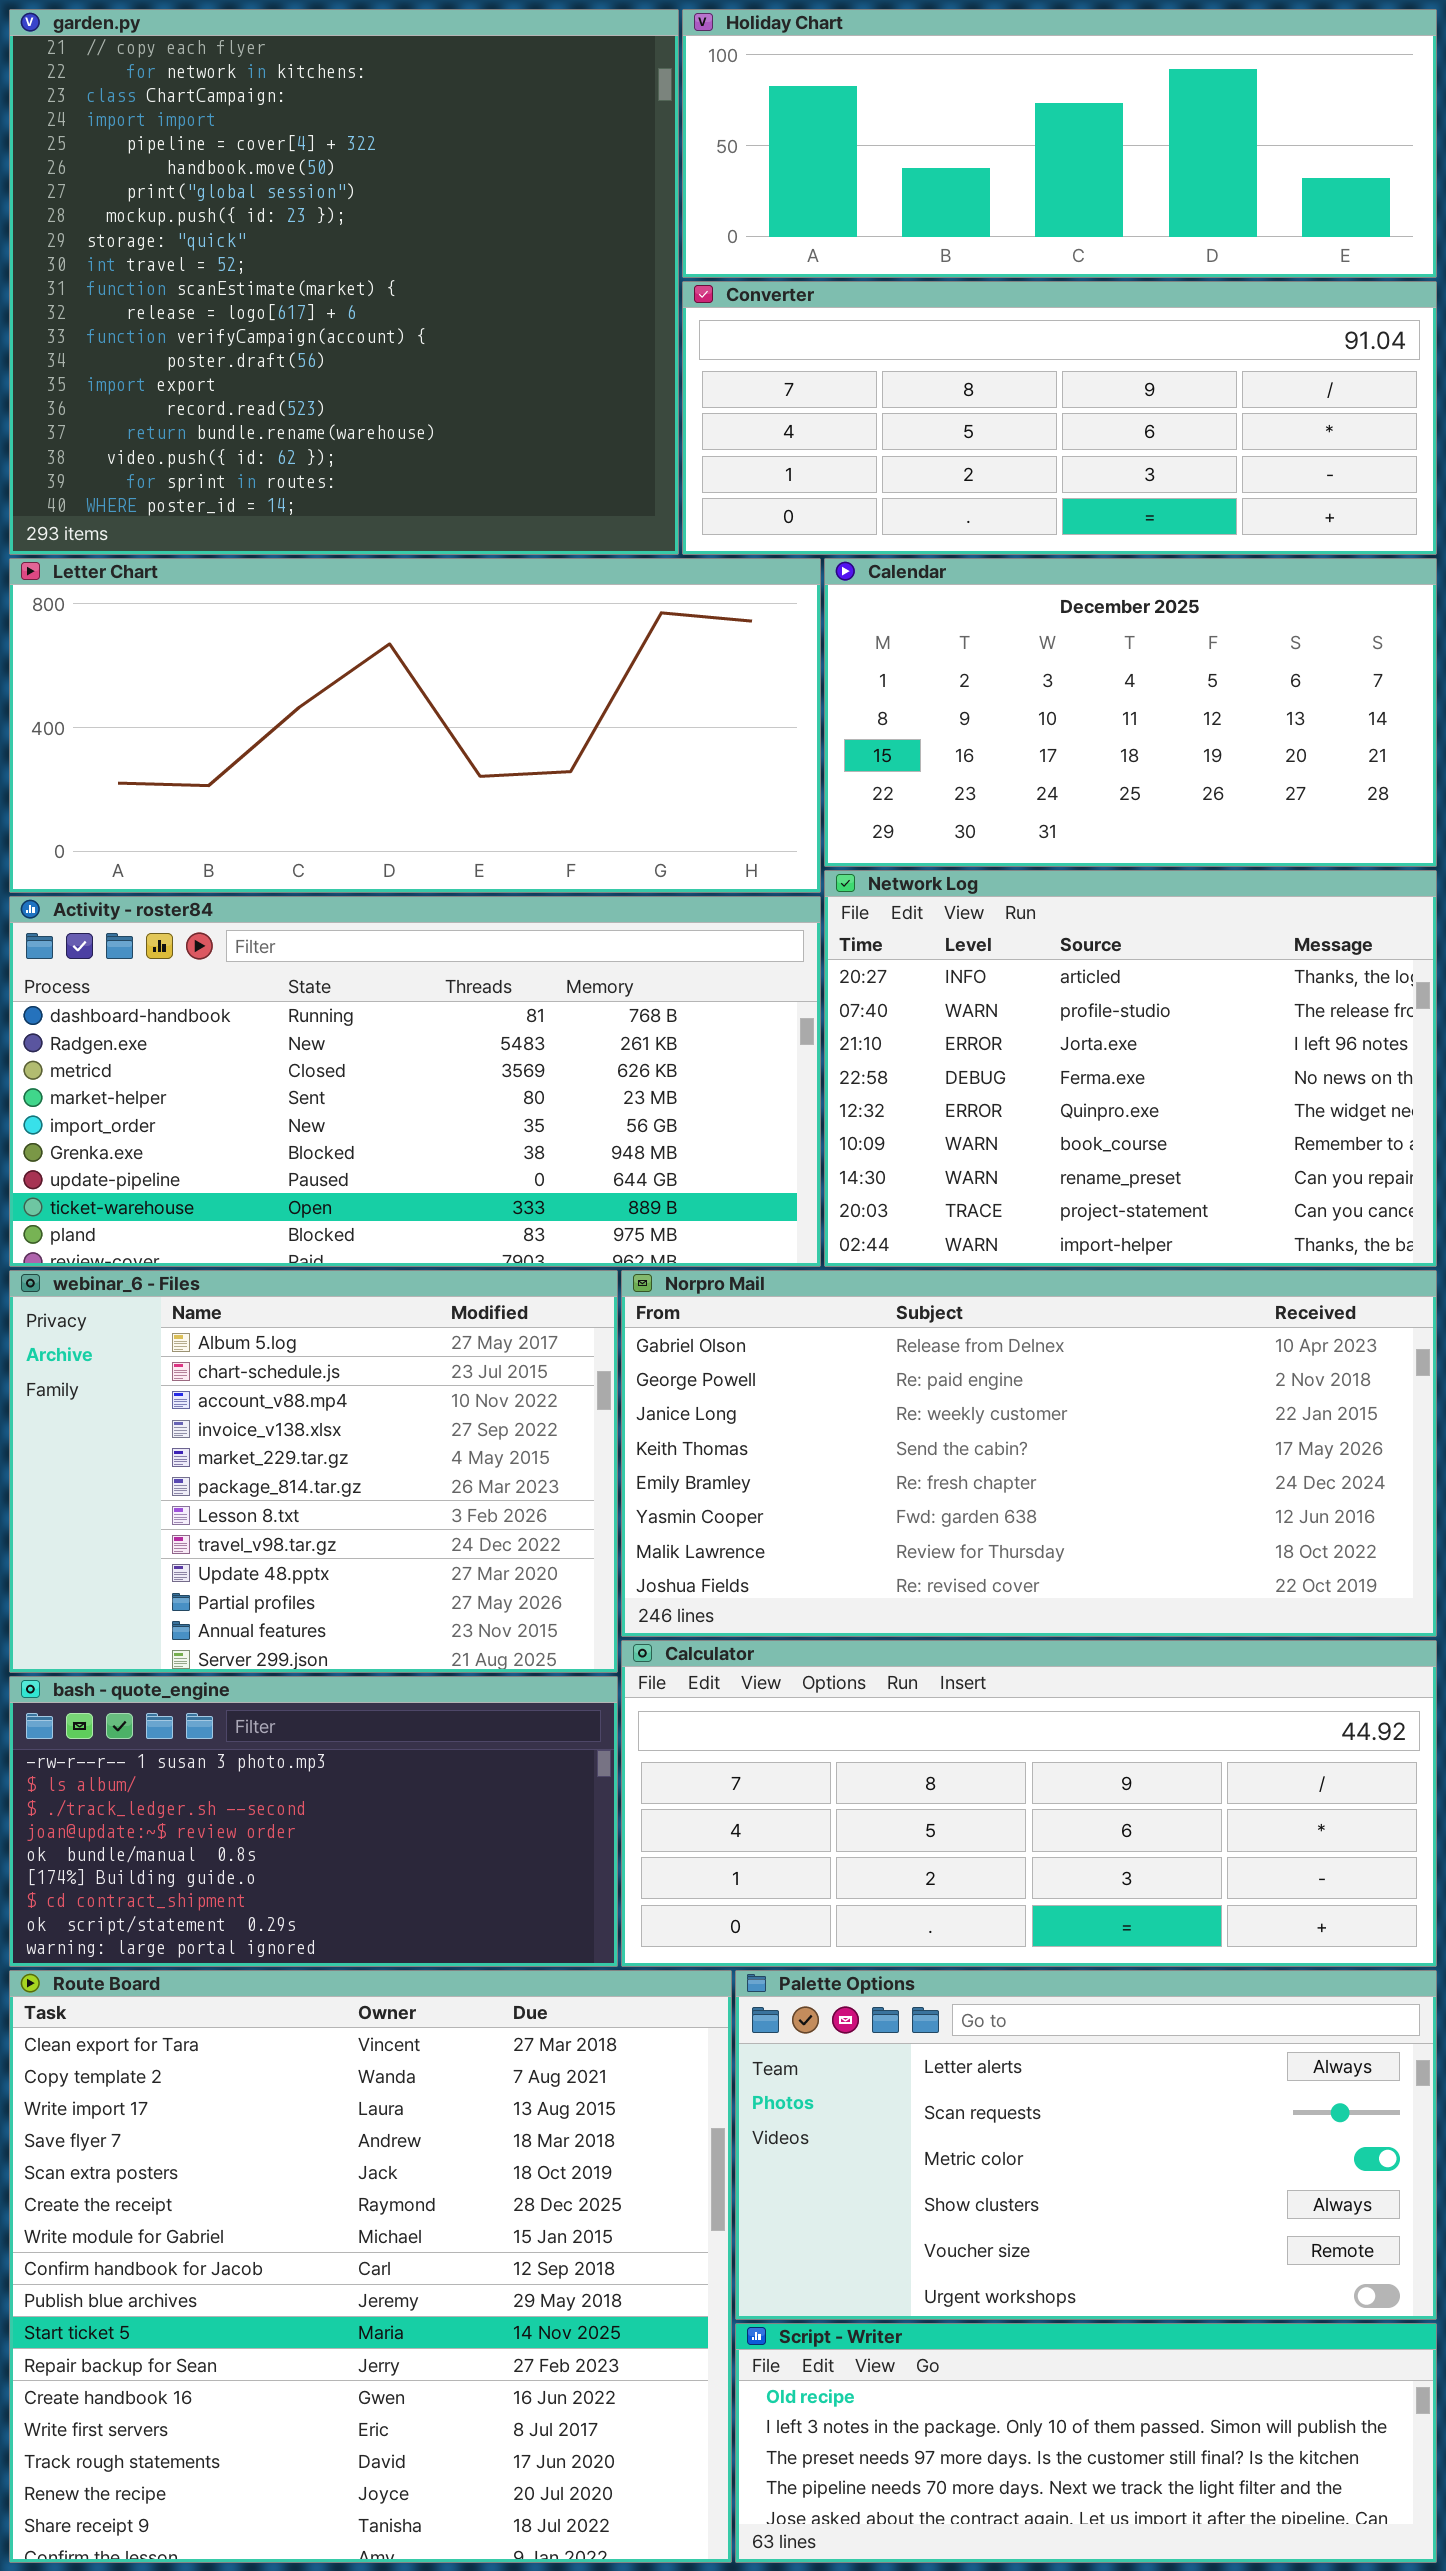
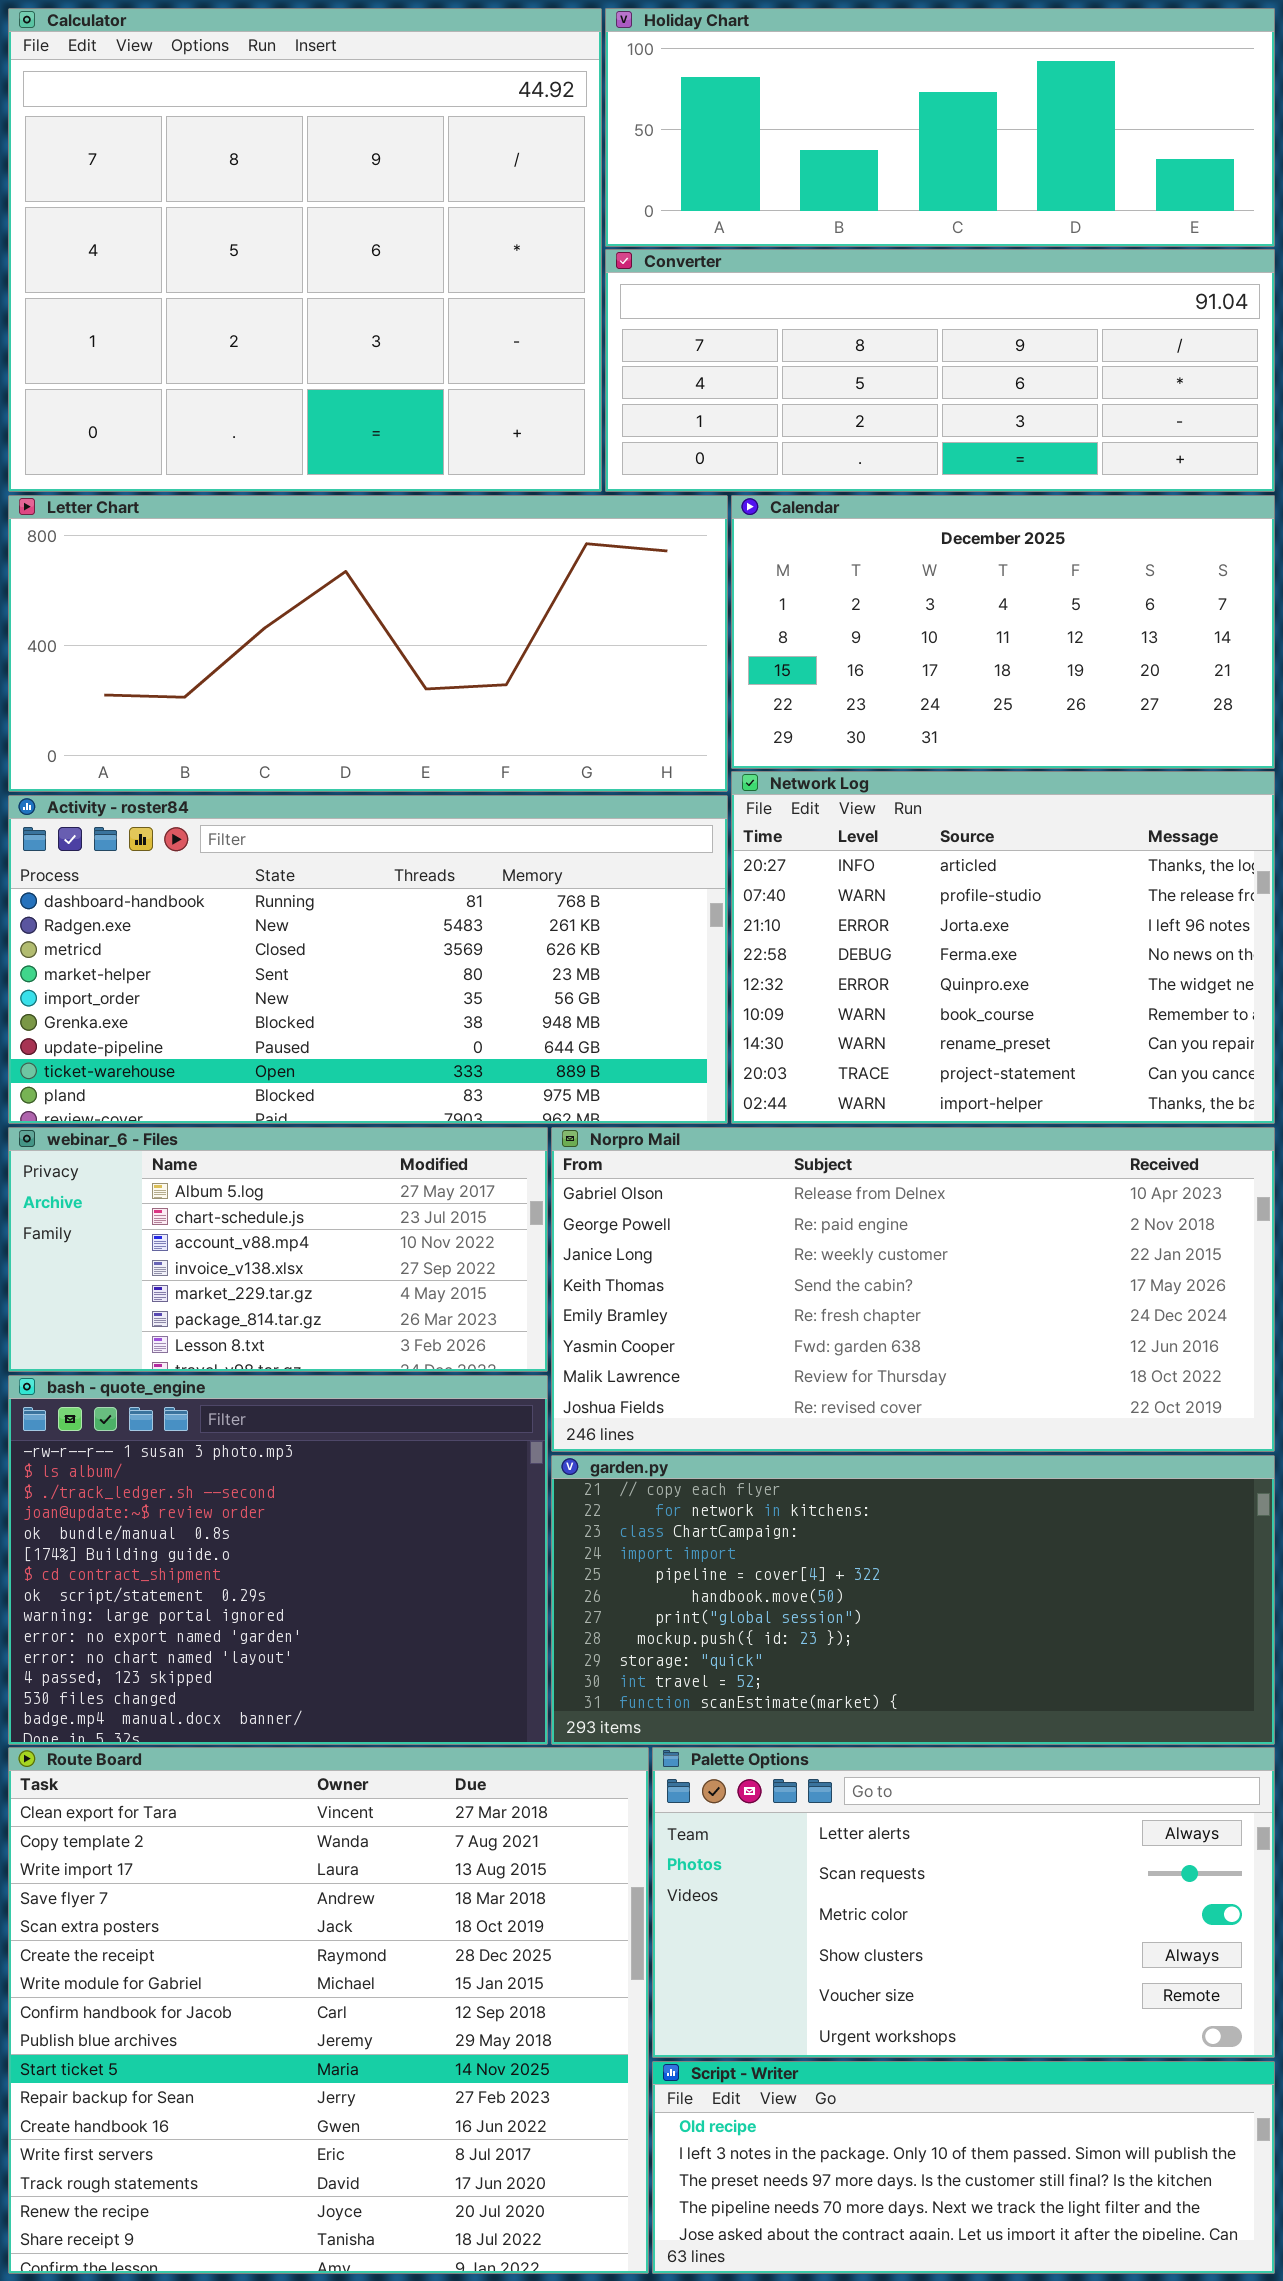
garden.py: [9,9,679,555] -> [551,1455,1275,1745], moved, resized
webinar_6 - Files: [9,1270,618,1673] -> [8,1127,548,1372], resized
Calculator: [621,1640,1437,1967] -> [8,8,602,492], moved, resized
bash - quote_engine: [9,1676,618,1967] -> [8,1375,548,1745], resized

